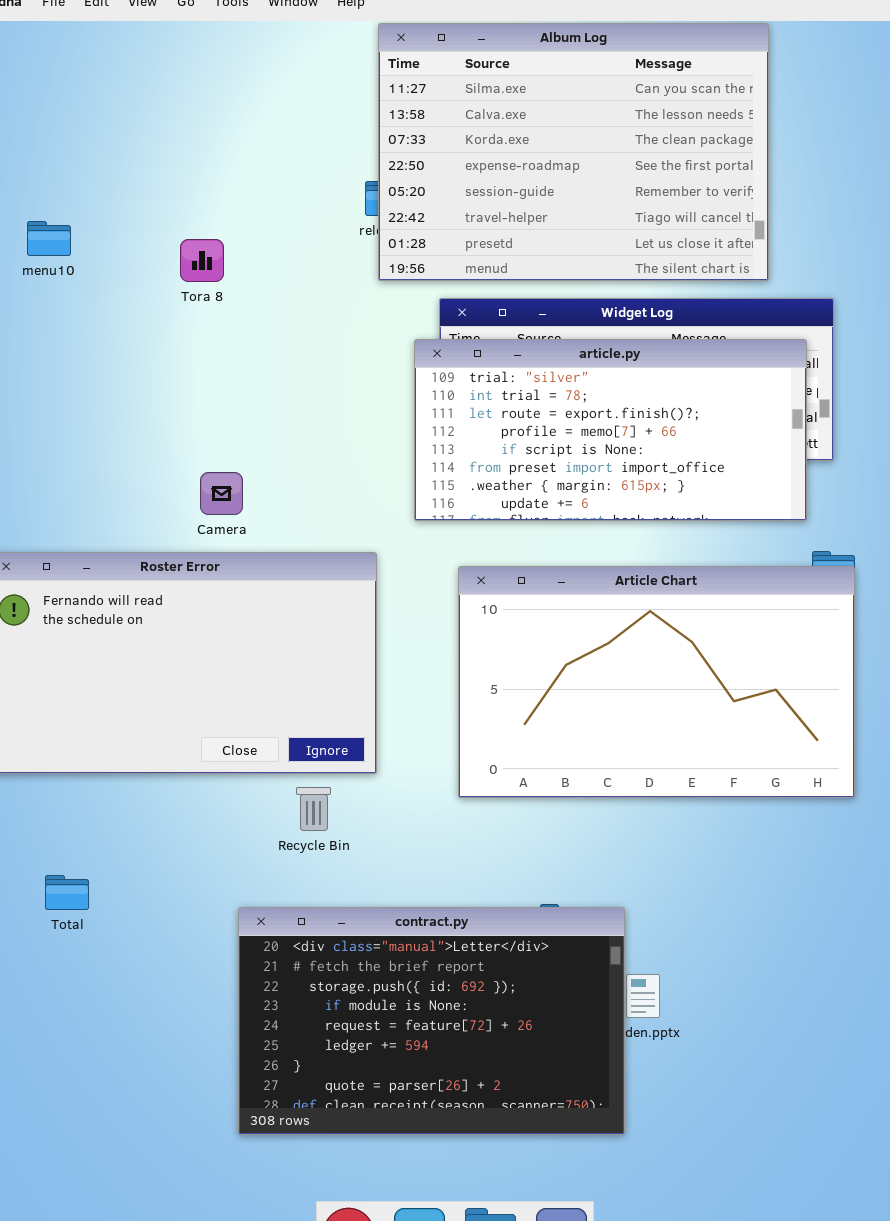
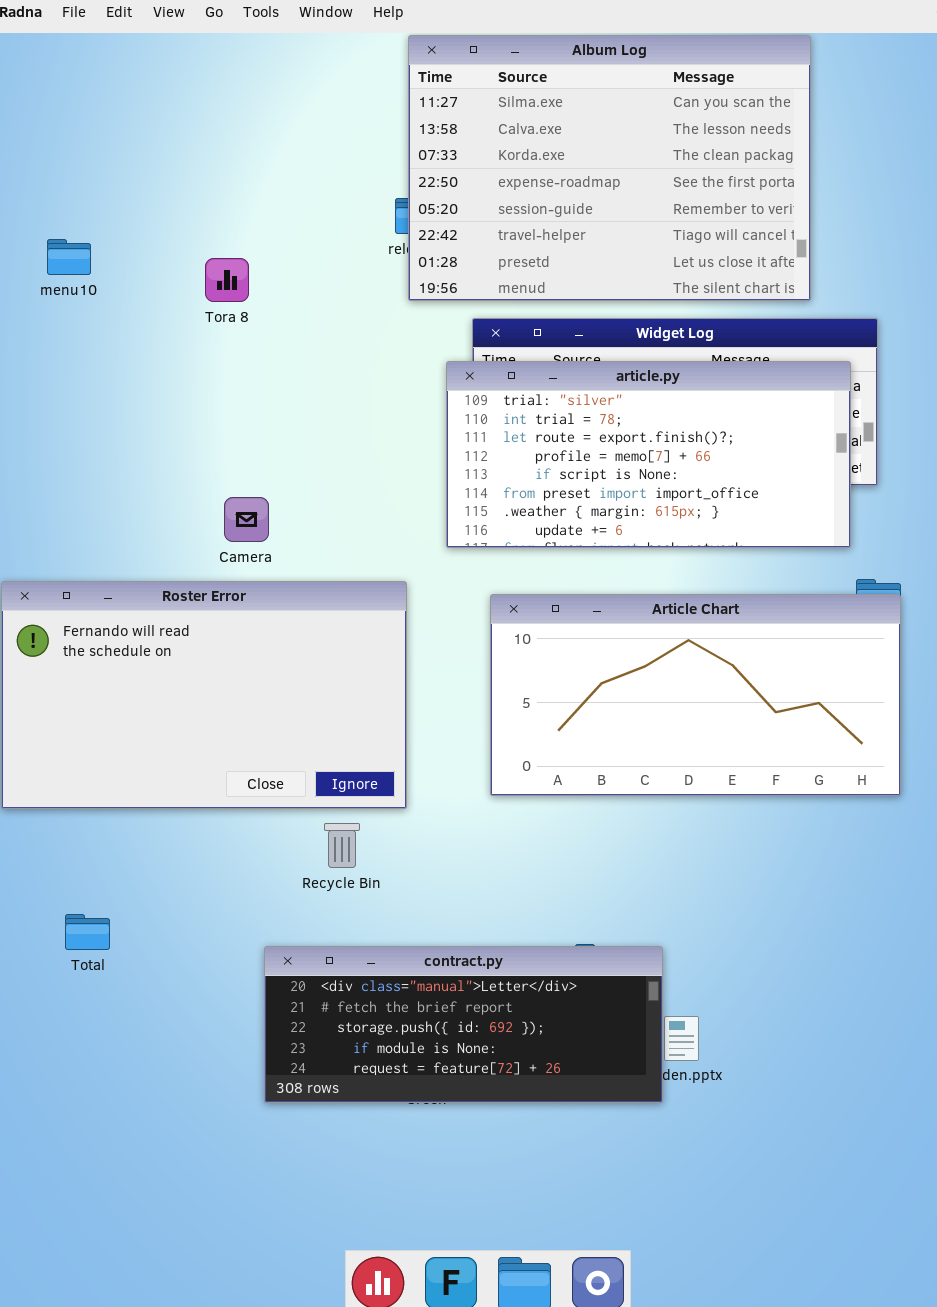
Article Chart: [458,566,855,798] -> [490,594,901,796], resized
contract.py: [238,907,625,1135] -> [264,946,663,1103], resized

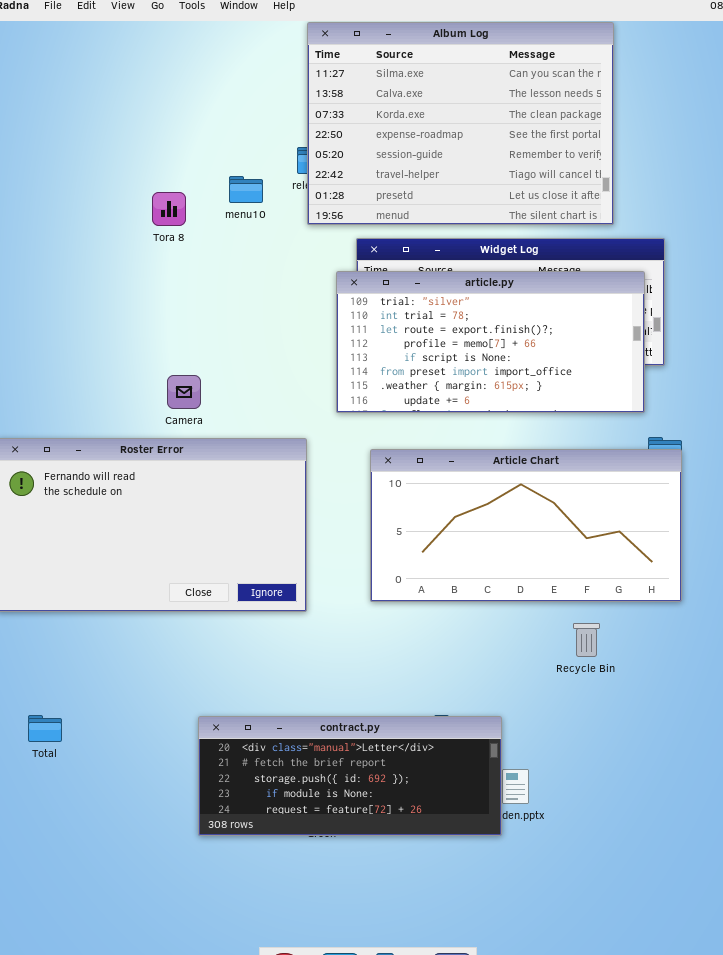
menu10: [47,239,91,275] -> [229,176,263,203], moved
Recycle Bin: [324,823,360,868] -> [573,623,600,657], moved
Total: [65,914,110,950] -> [28,715,62,742], moved

